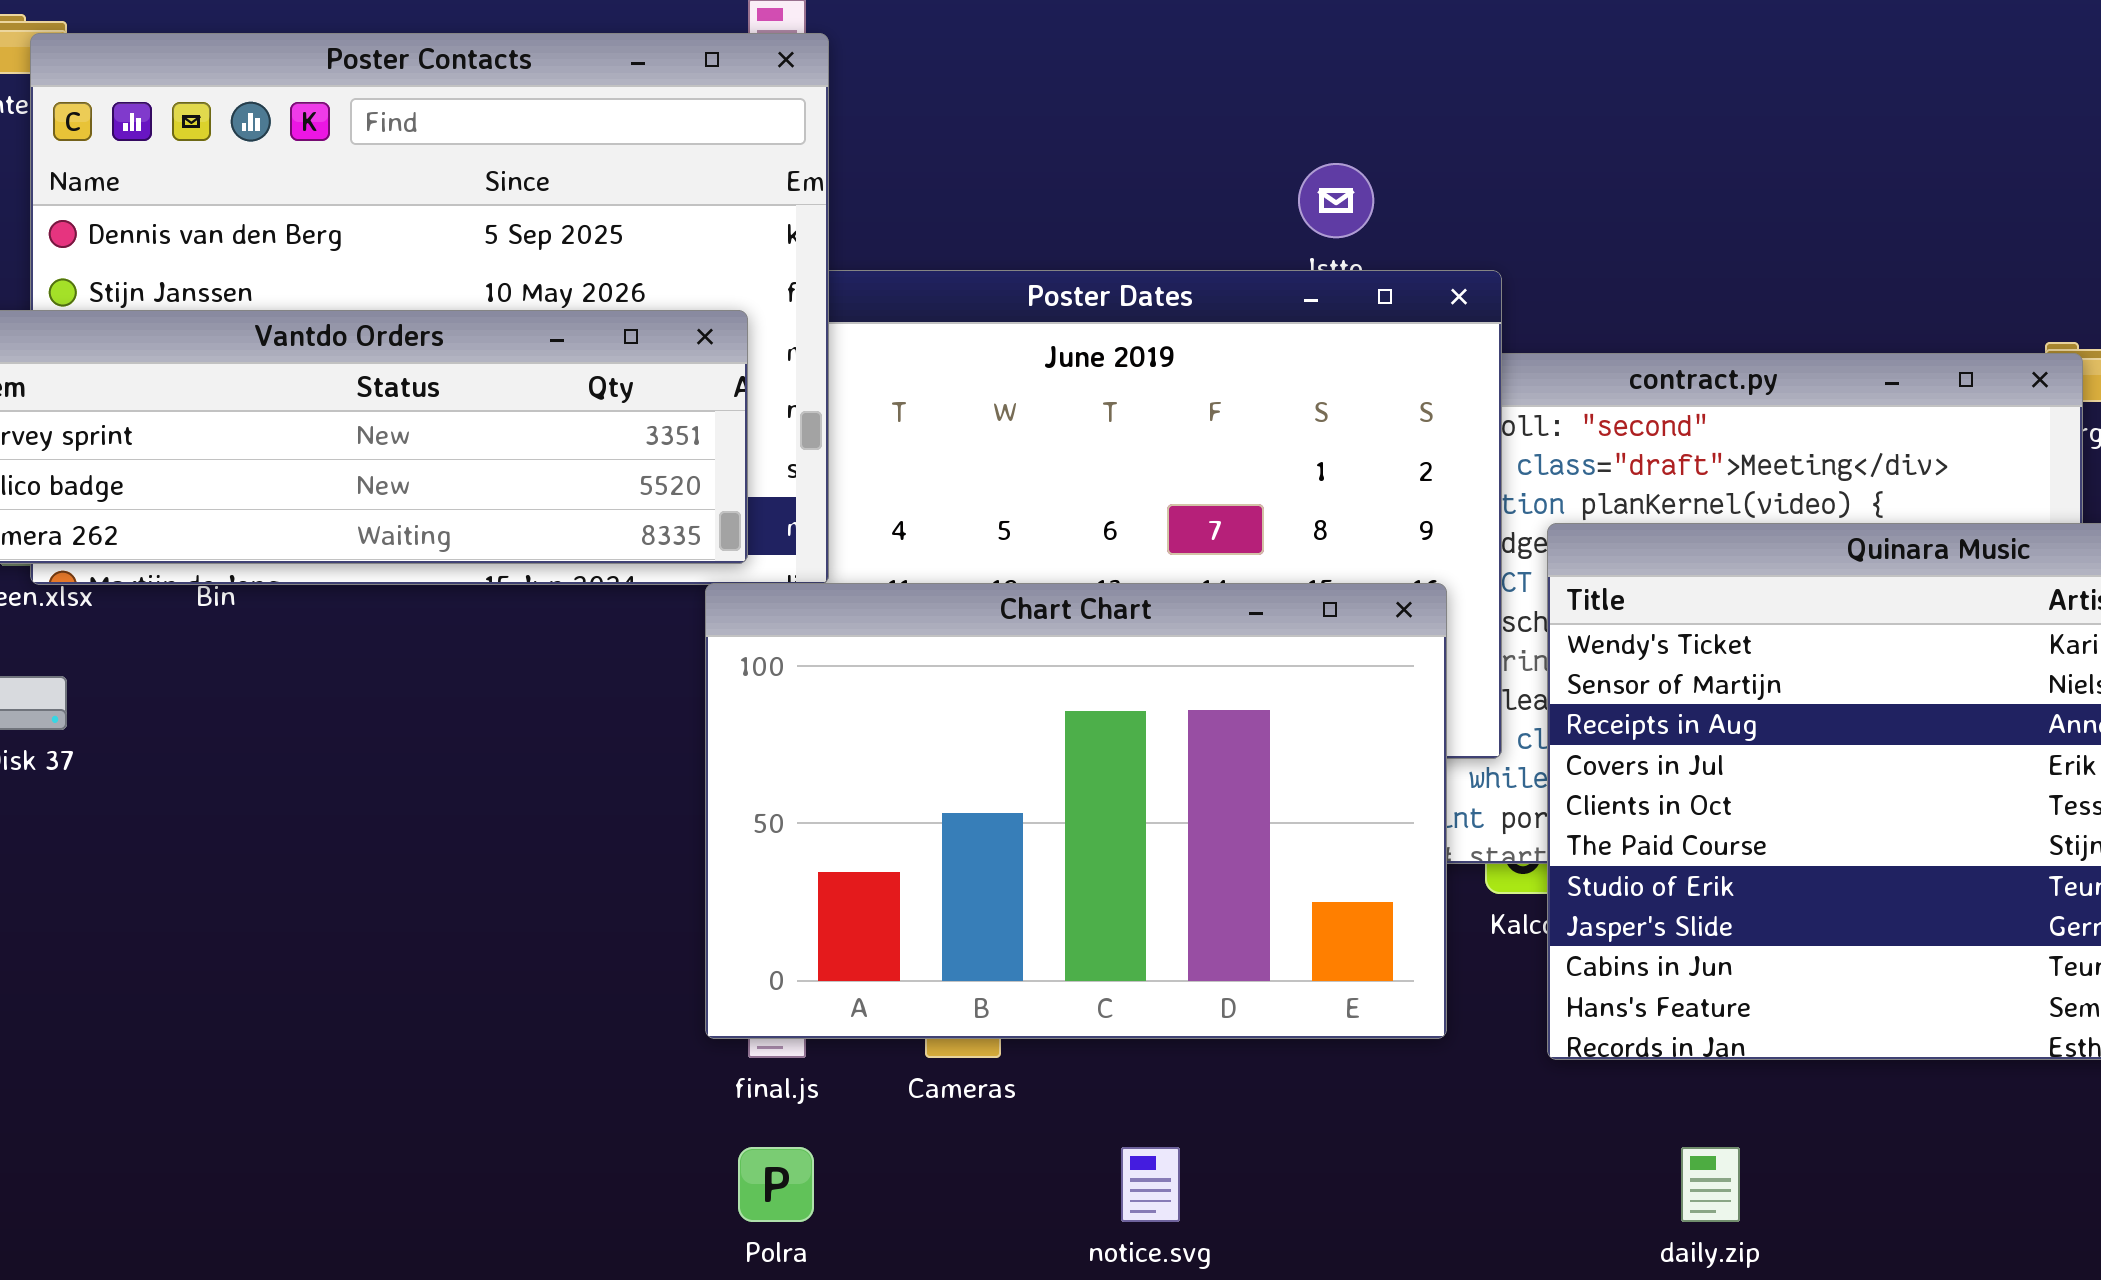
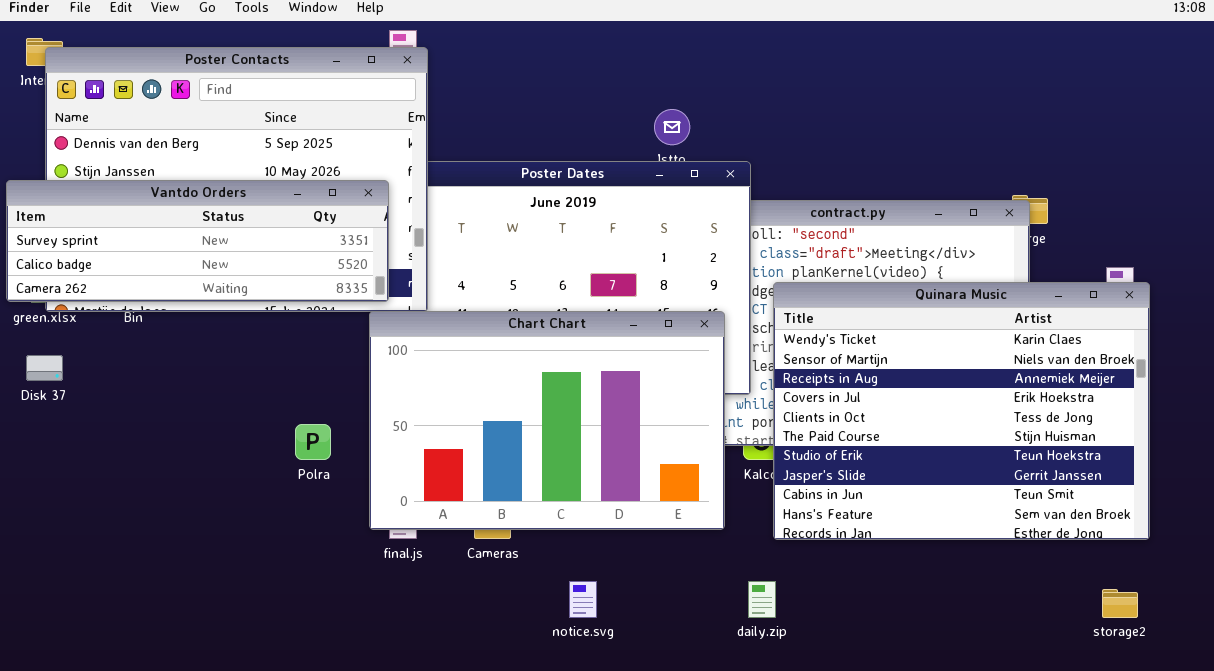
Polra: [738,1147,814,1222] -> [295,424,331,460], moved
daily.zip: [1681,1147,1740,1222] -> [748,581,776,618], moved

